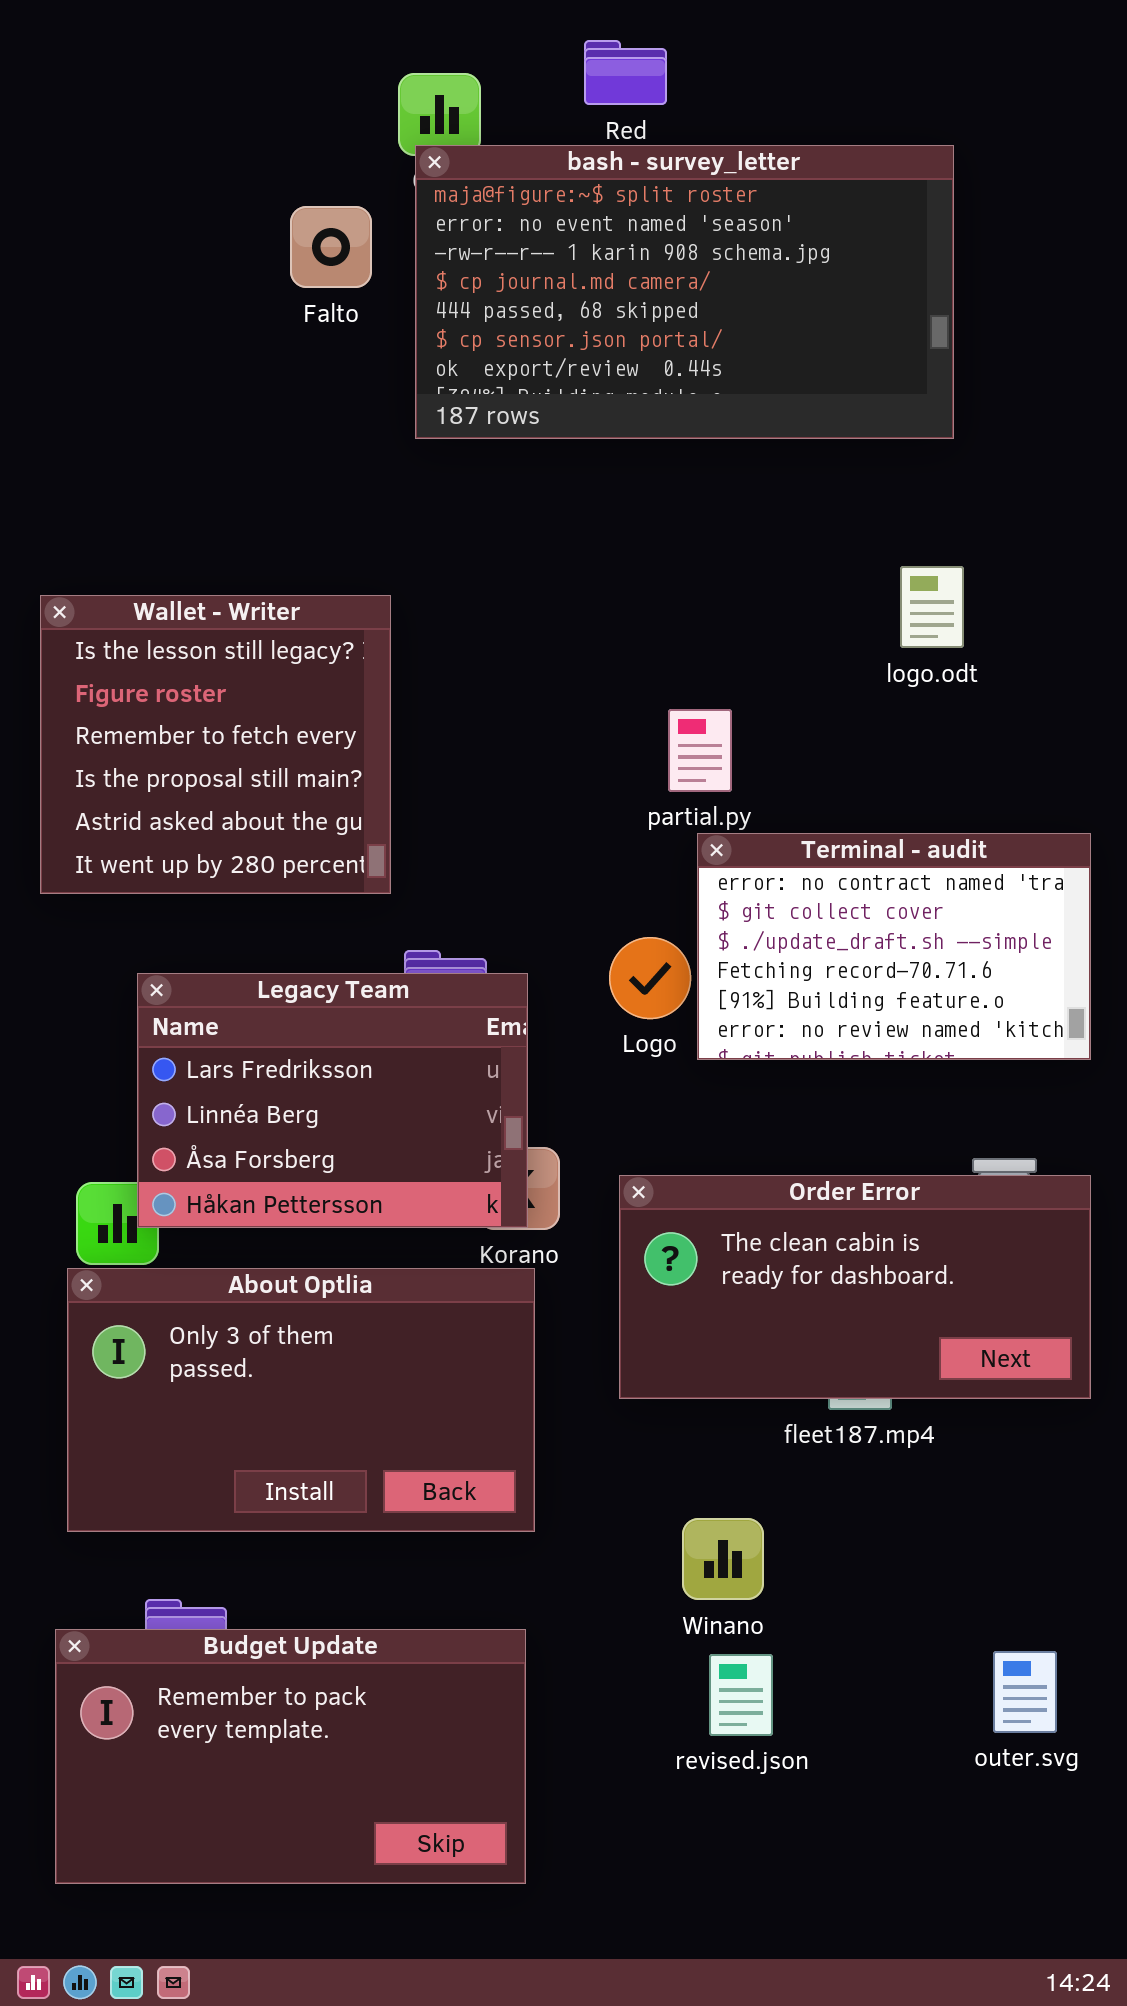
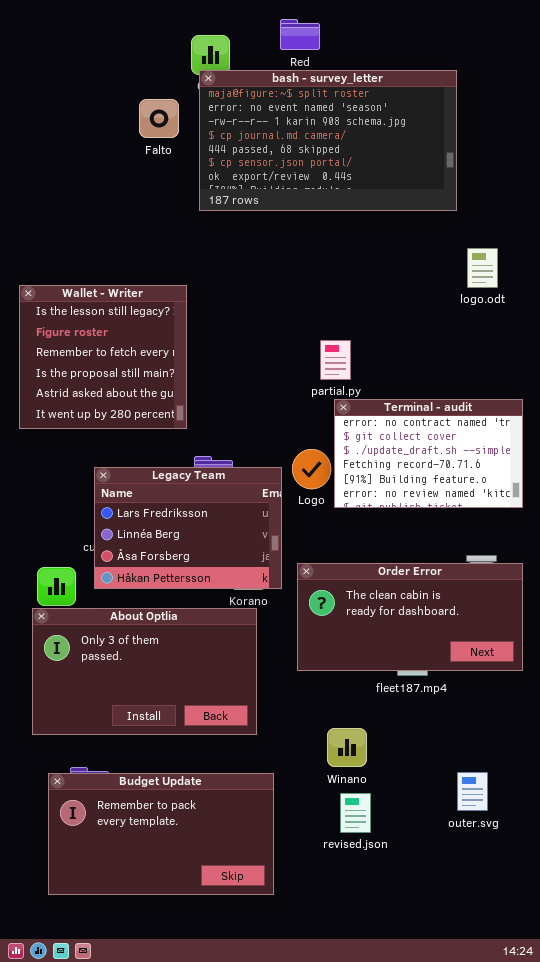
logo.odt: [900,566,964,648] -> [467,248,498,288], moved
Legacy Team: [137,973,528,1228] -> [94,467,282,589], moved
Budget Update: [55,1629,526,1884] -> [48,773,274,895], moved
outer.svg: [993,1651,1057,1733] -> [457,772,488,811], moved

